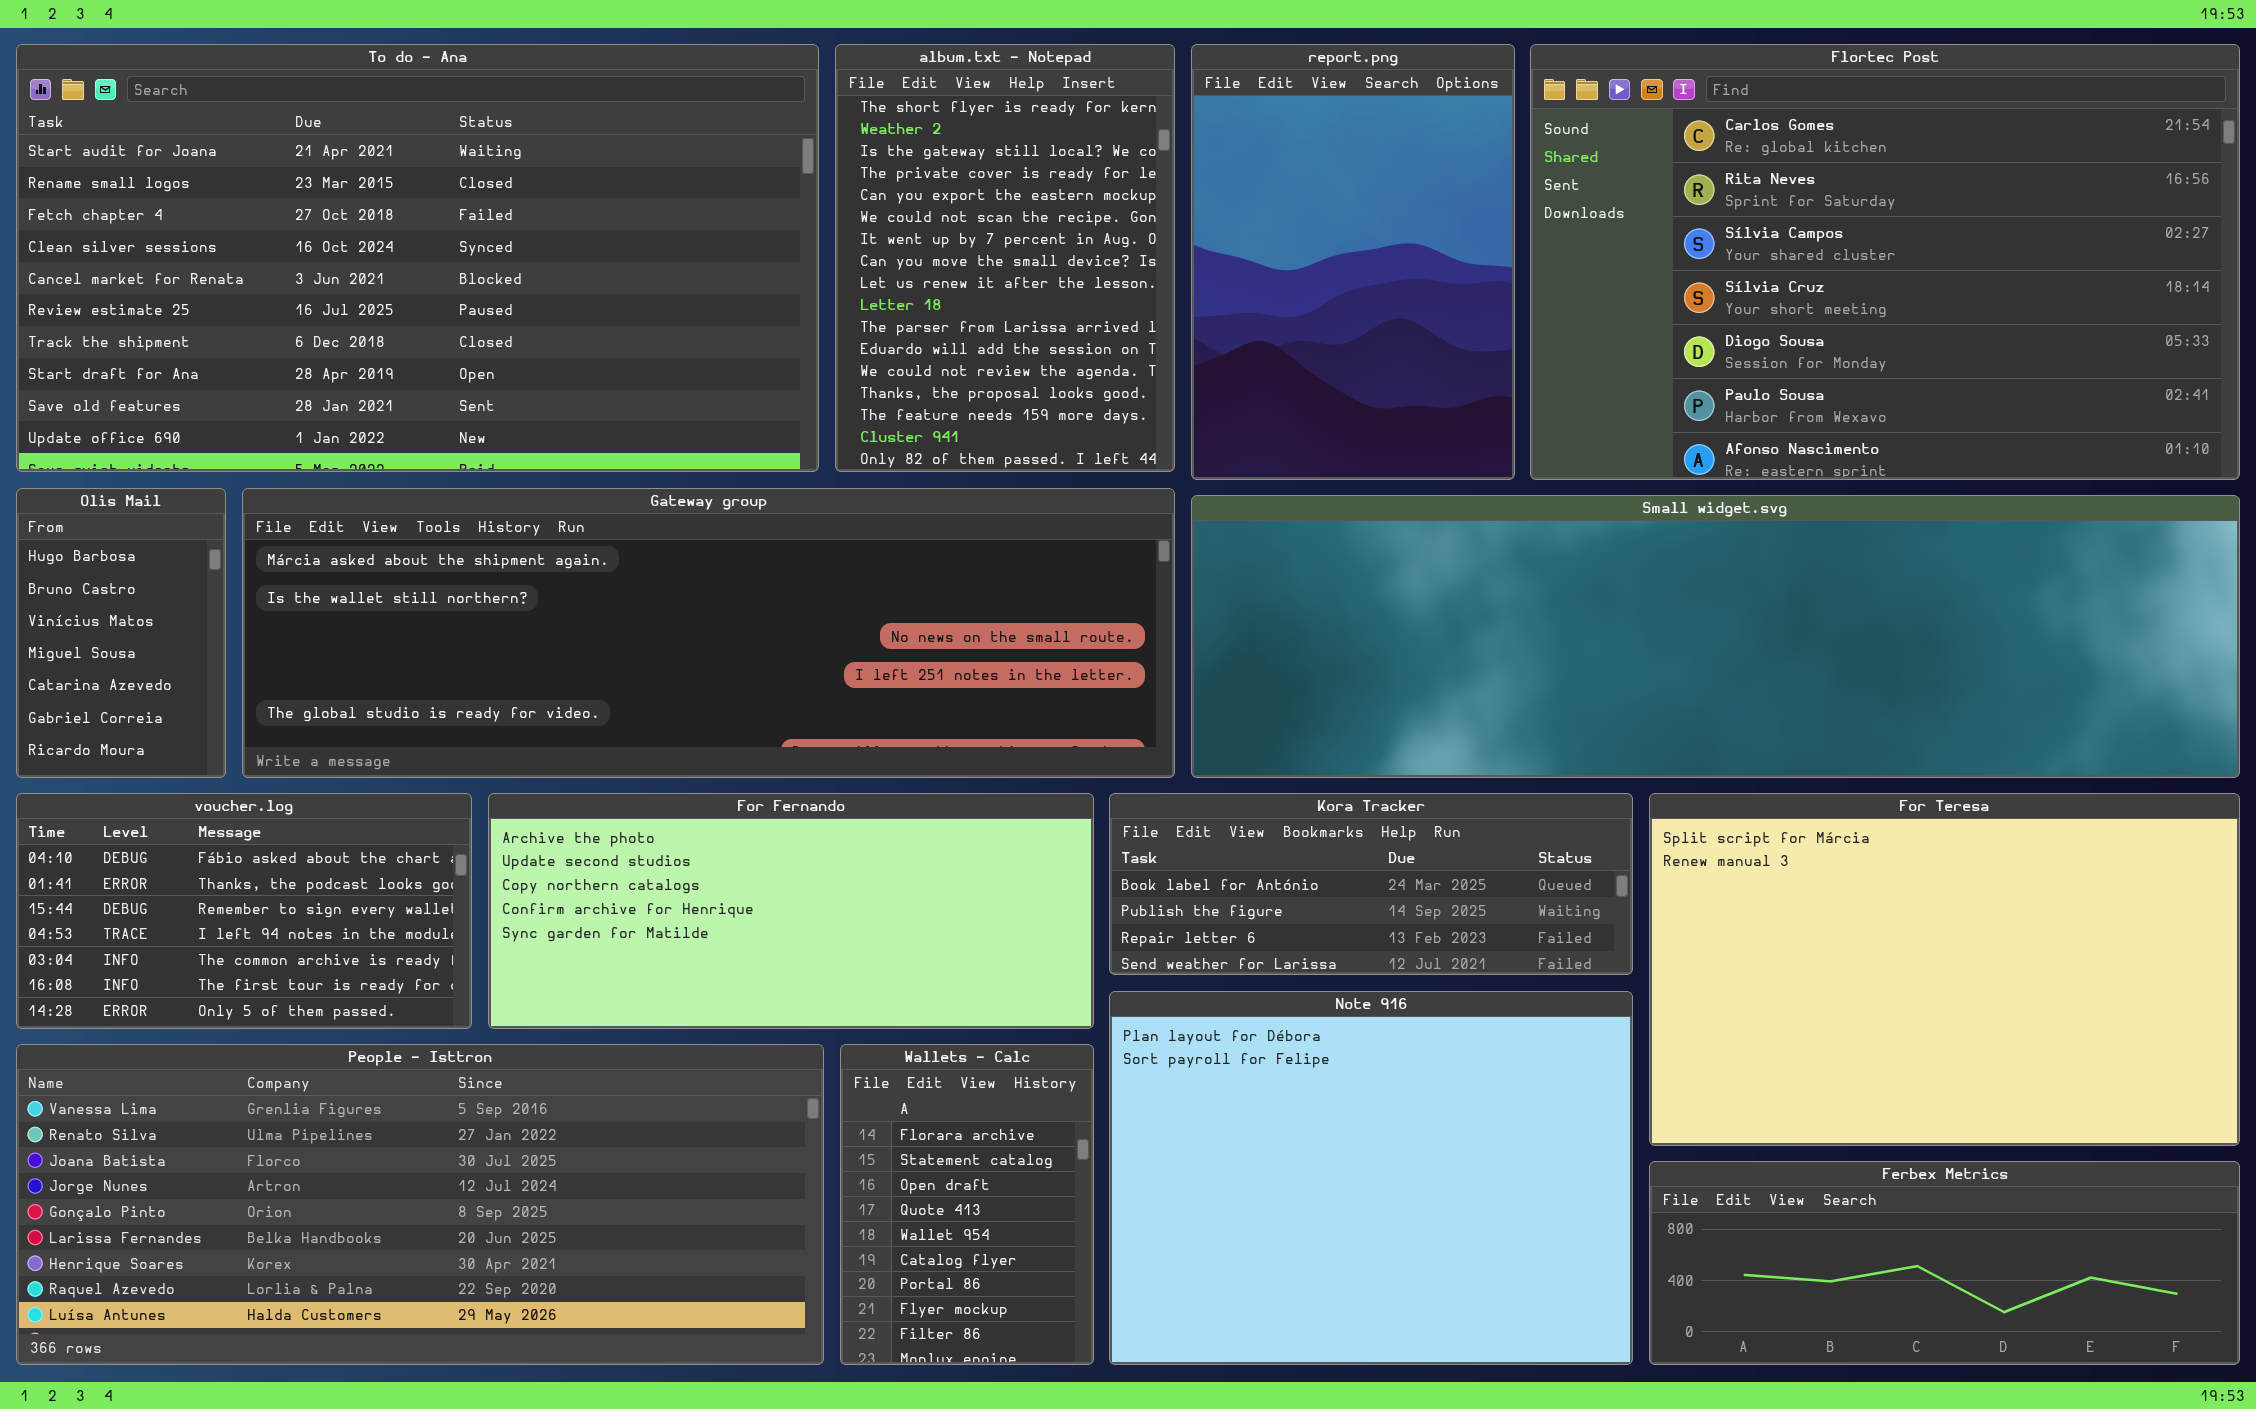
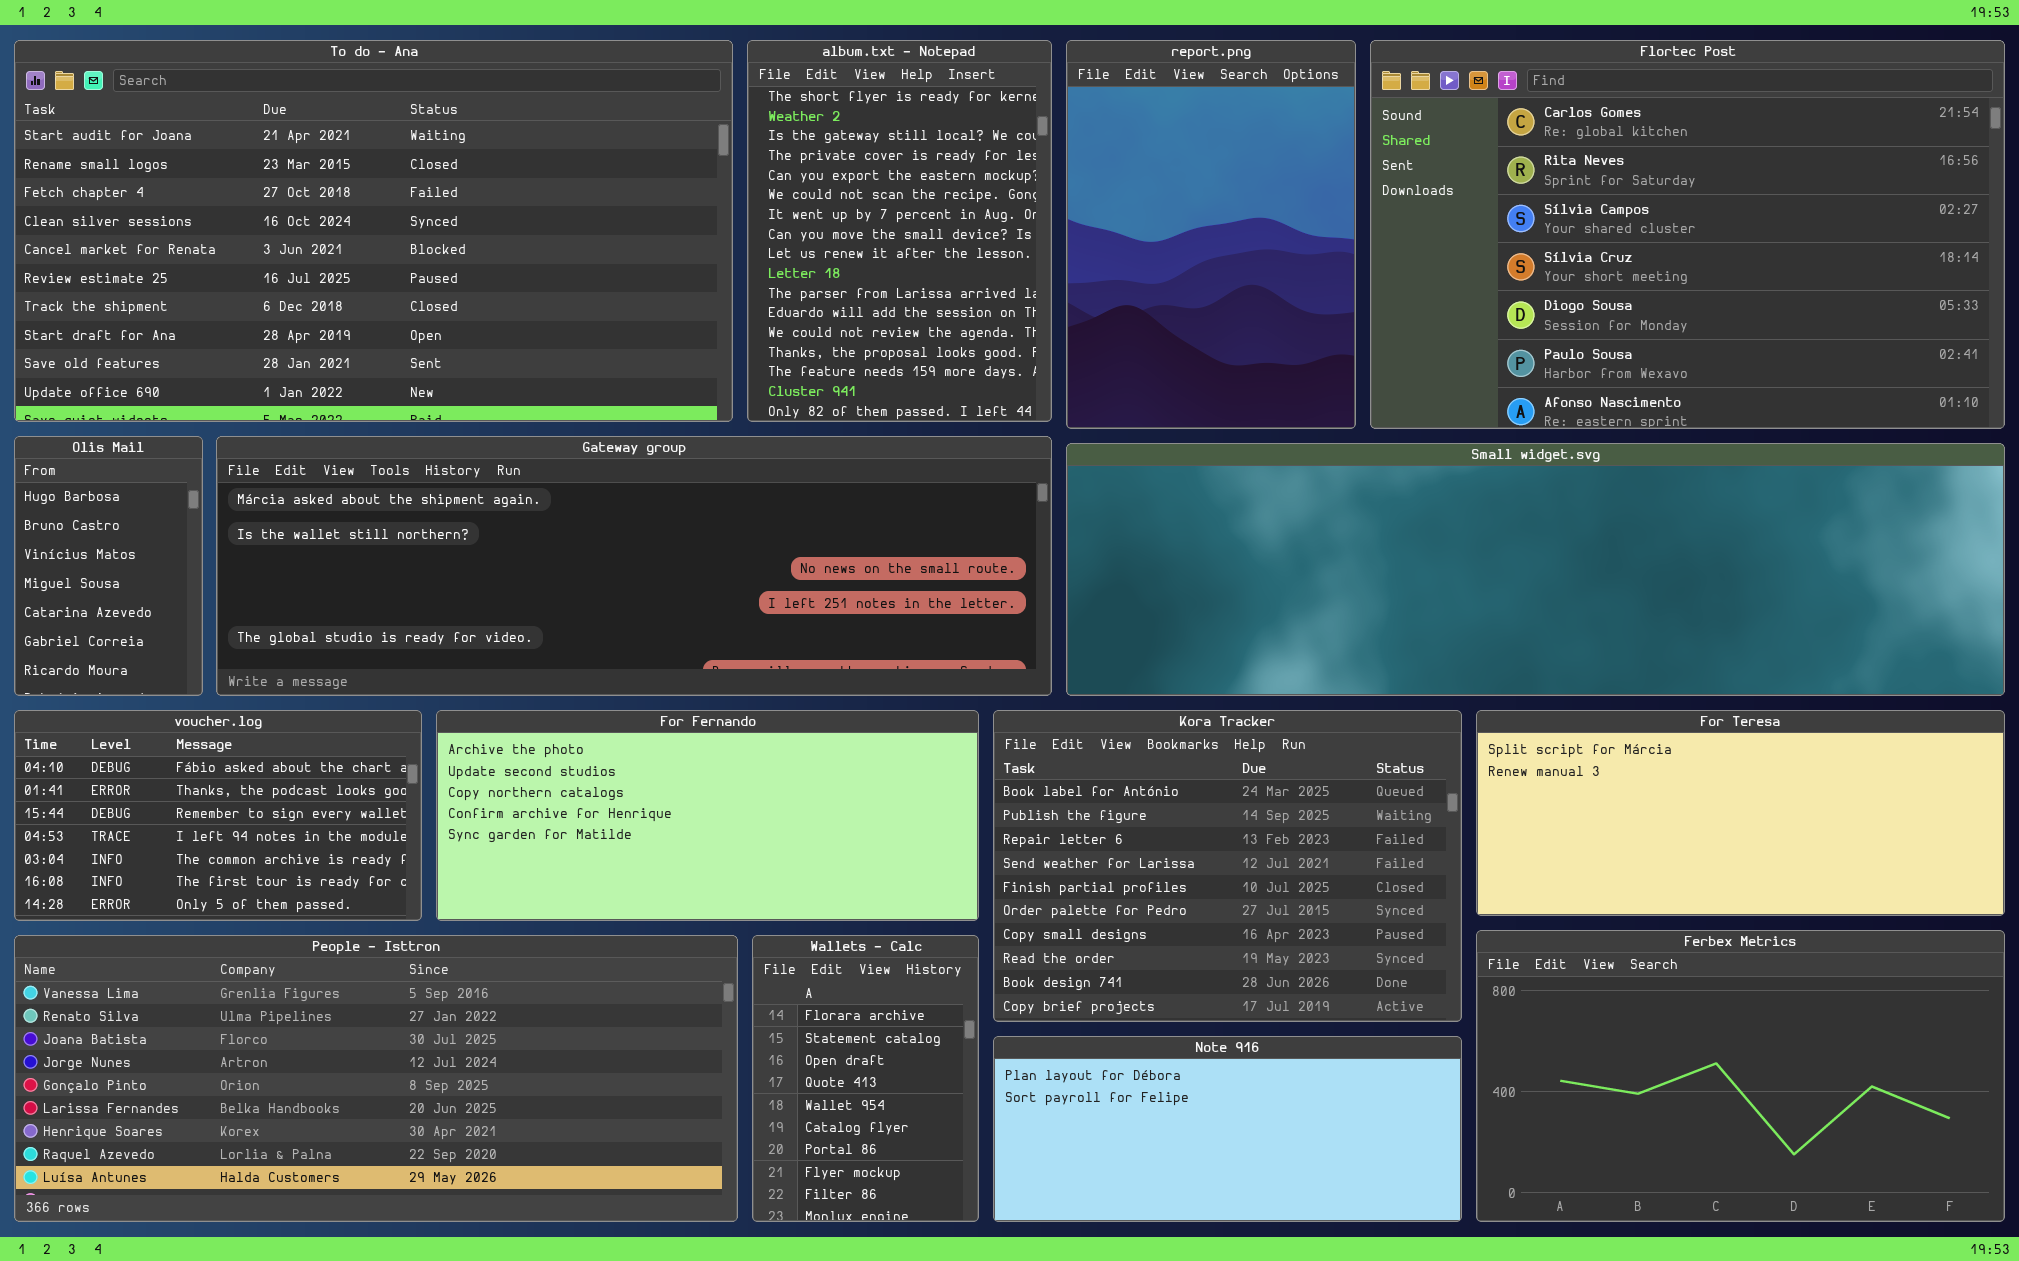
Kora Tracker: [1109,793,1633,975] -> [993,710,1462,1022], resized
For Teresa: [1649,793,2240,1146] -> [1476,710,2005,916], resized
Note 916: [1109,991,1633,1365] -> [993,1036,1462,1222], resized
Ferbex Metrics: [1649,1161,2240,1365] -> [1476,930,2005,1222], resized

